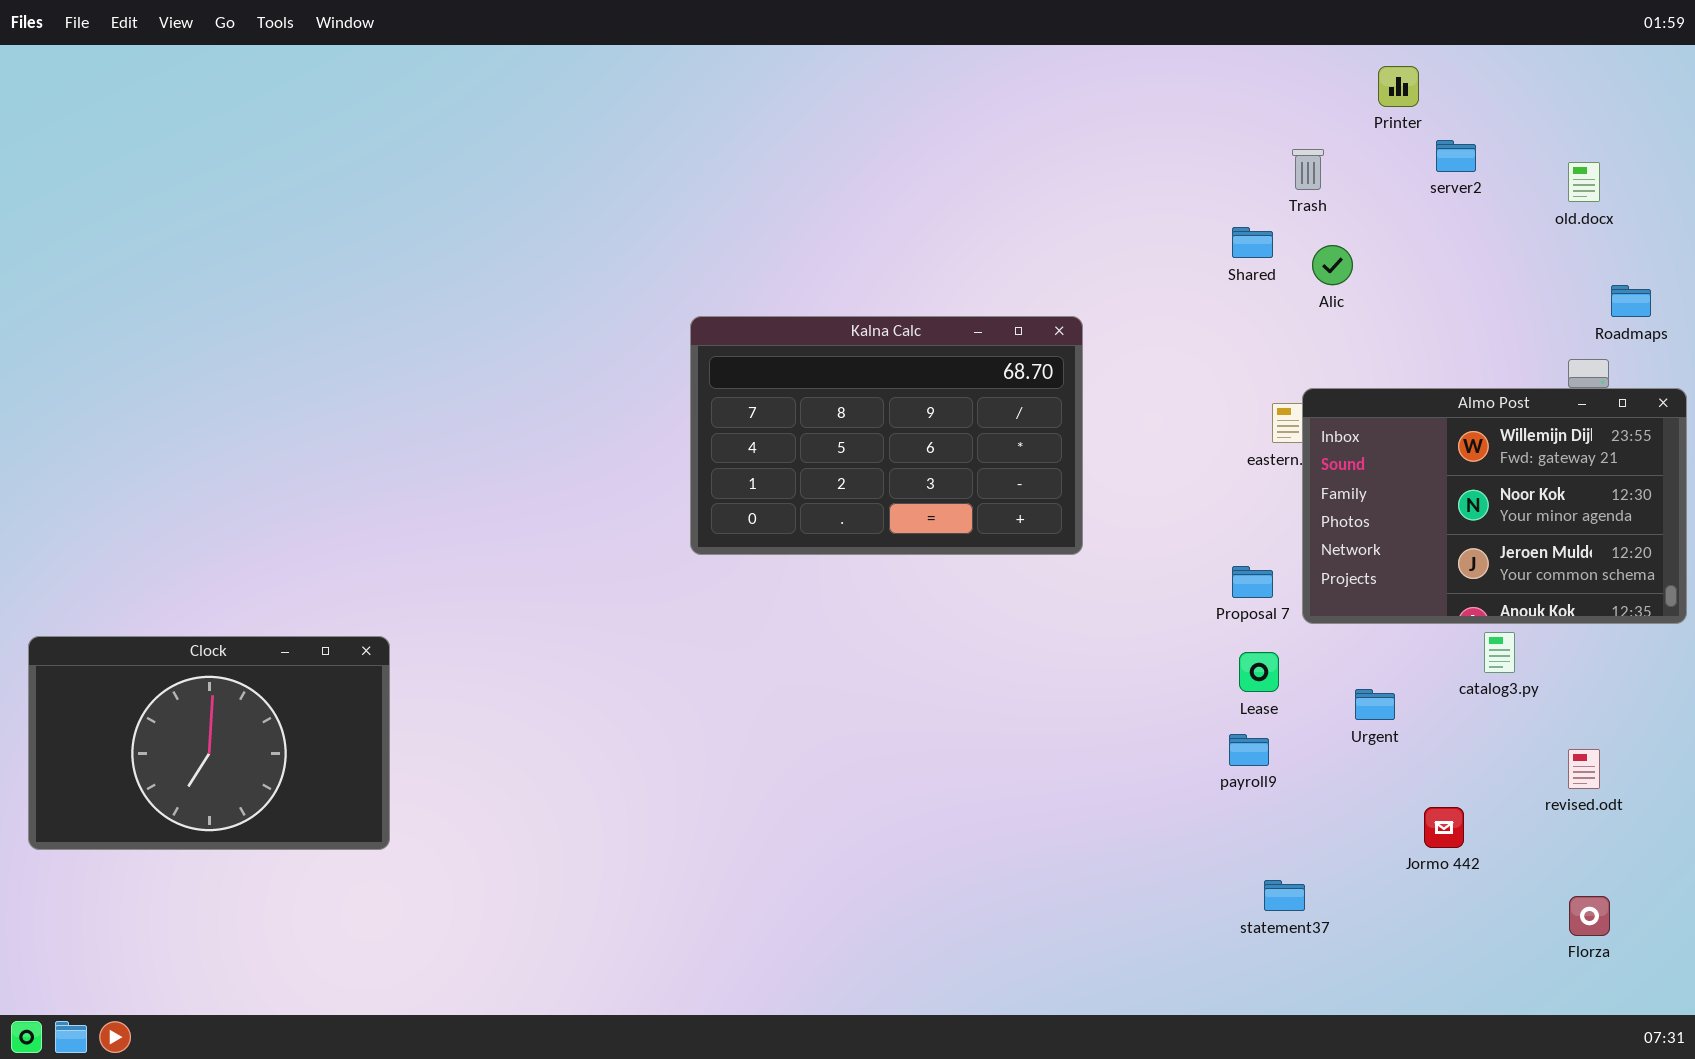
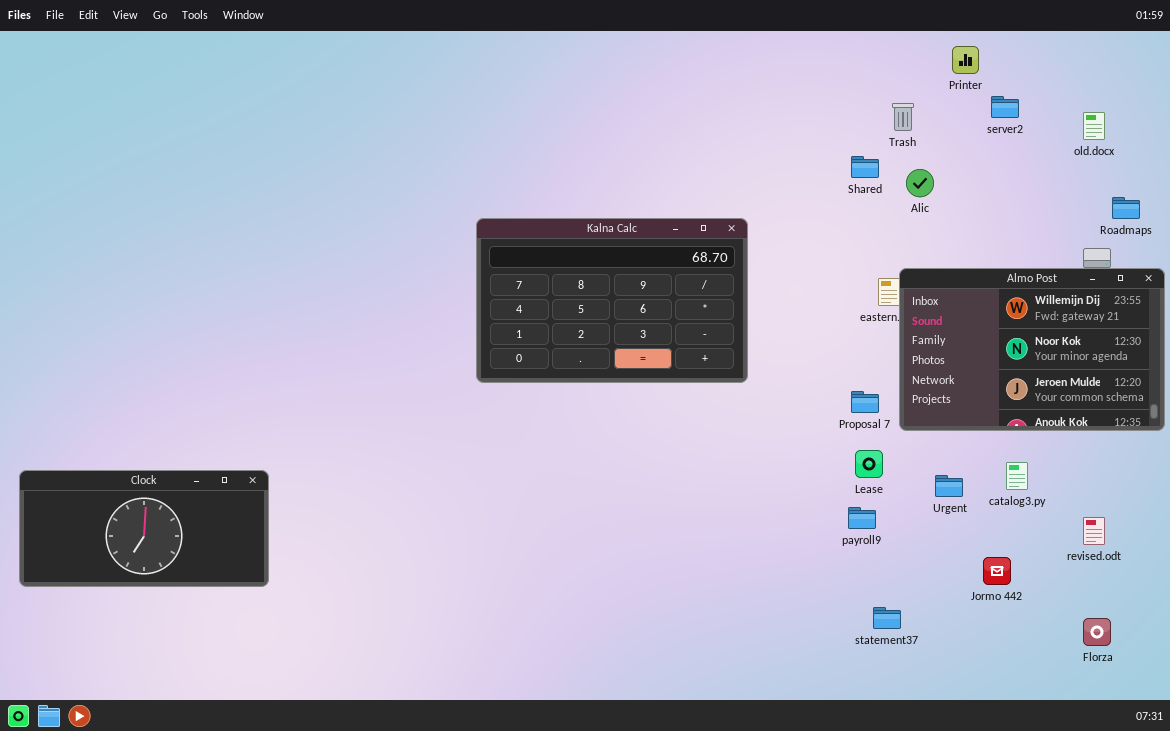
catalog3.py: [1484,632,1515,673] -> [1006,462,1028,490], moved
Clock: [28,636,390,850] -> [19,470,269,587], resized

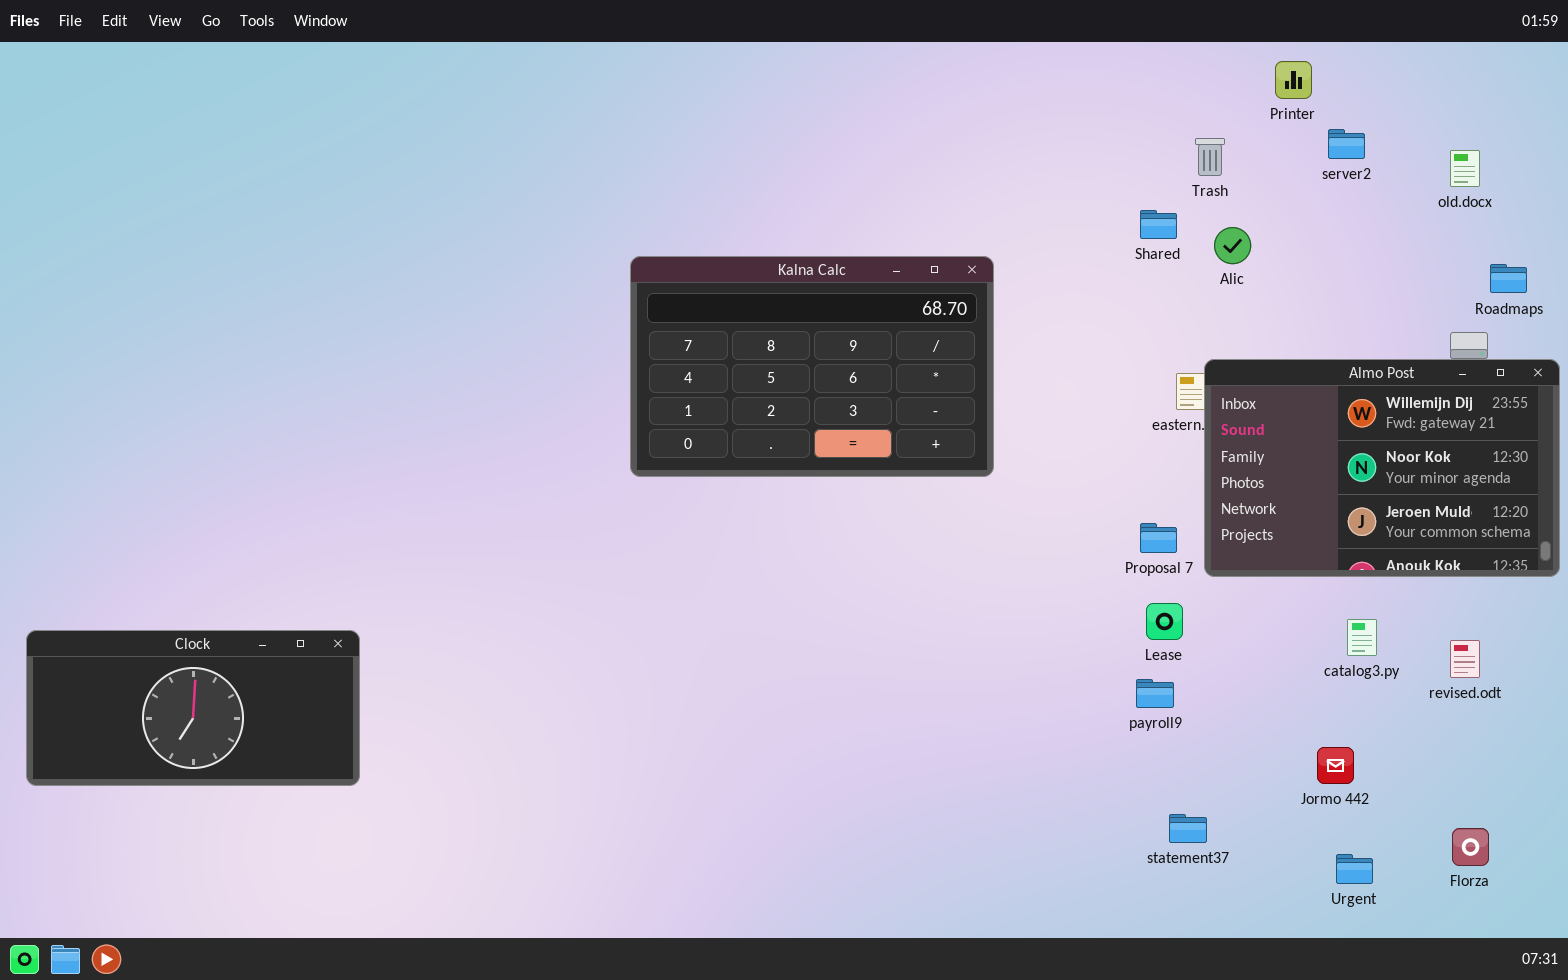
Kalna Calc: [476,218,748,383] -> [630,256,994,477], moved
Urgent: [935,475,963,497] -> [1336,854,1373,884], moved
revised.odt: [1083,517,1105,545] -> [1450,640,1480,678], moved

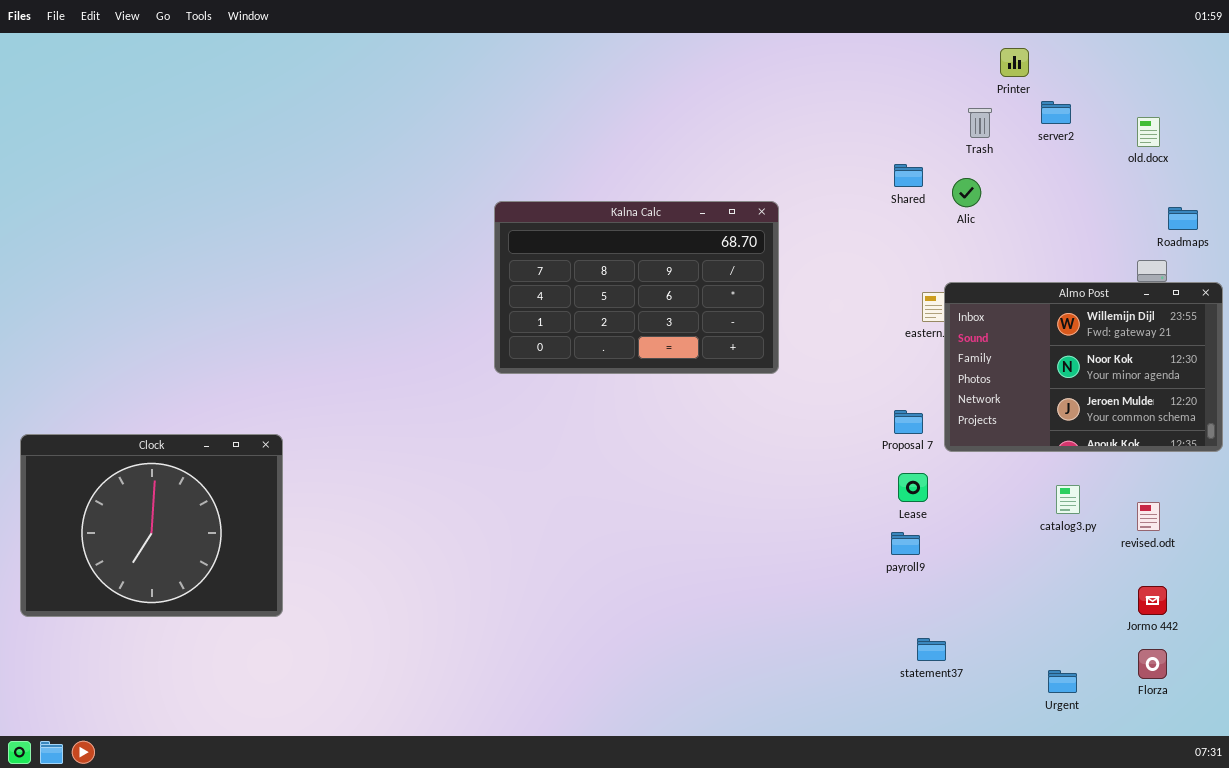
Trash: [1195,138,1225,176] -> [968,108,992,138], moved
Clock: [26,630,360,786] -> [20,434,283,617], resized
Jormo 442: [1317,747,1354,784] -> [1138,586,1167,615], moved

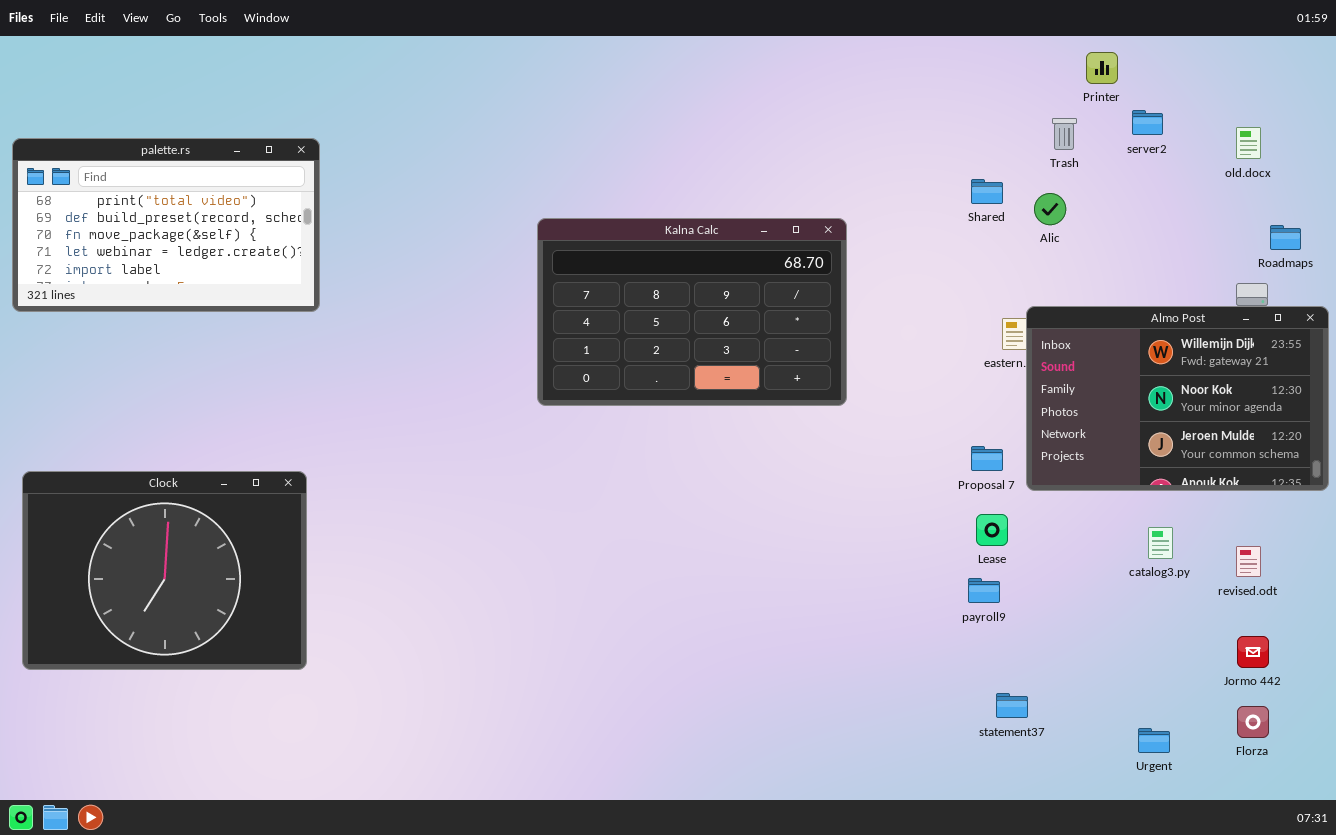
palette.rs: none -> [12,138,320,312], opened

